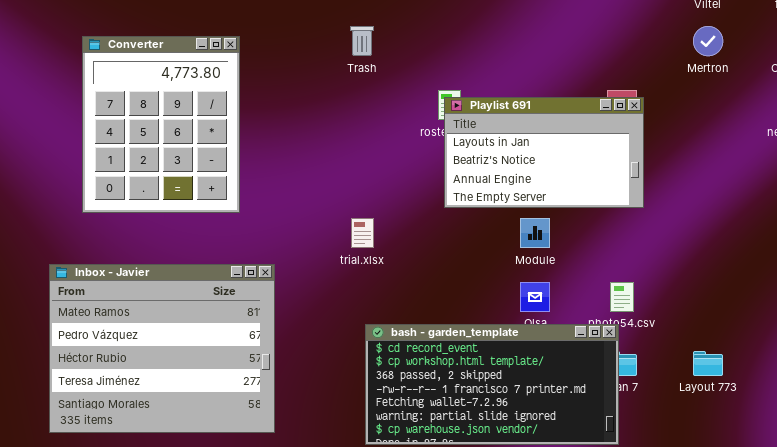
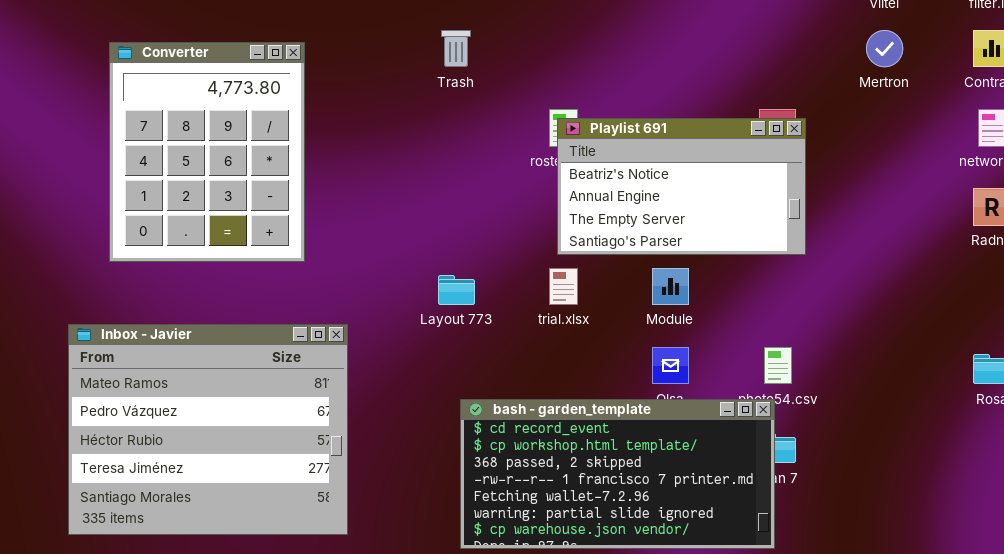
Playlist 691: [444,97,644,208] -> [557,118,806,255], scrolled down 1 row
trial.xlsx: [351,218,374,248] -> [549,268,578,305], moved
Layout 773: [693,351,723,376] -> [438,275,475,305], moved

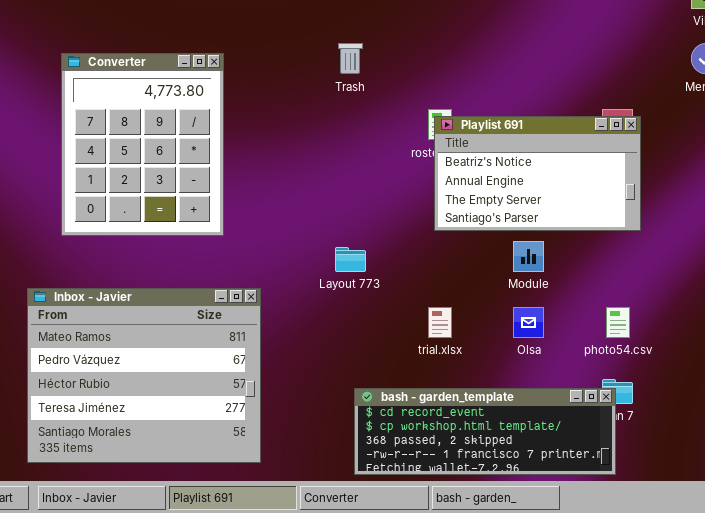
trial.xlsx: [549,268,578,305] -> [428,307,452,338], moved
bash - garden_template: [460,399,775,549] -> [354,388,616,475], resized

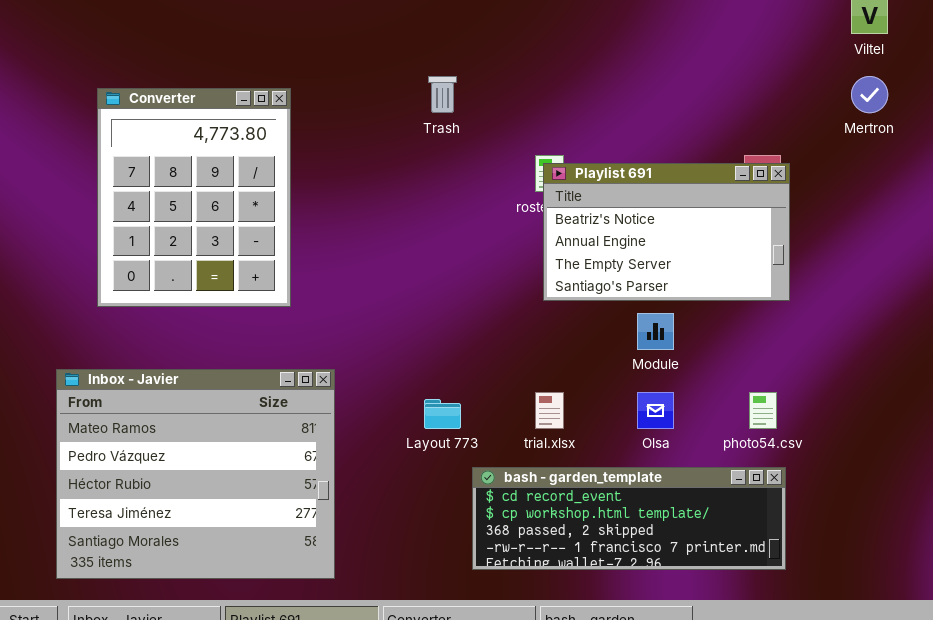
Layout 773: [335,247,366,272] -> [424,399,461,429], moved
bash - garden_template: [354,388,616,475] -> [472,467,786,570], moved

